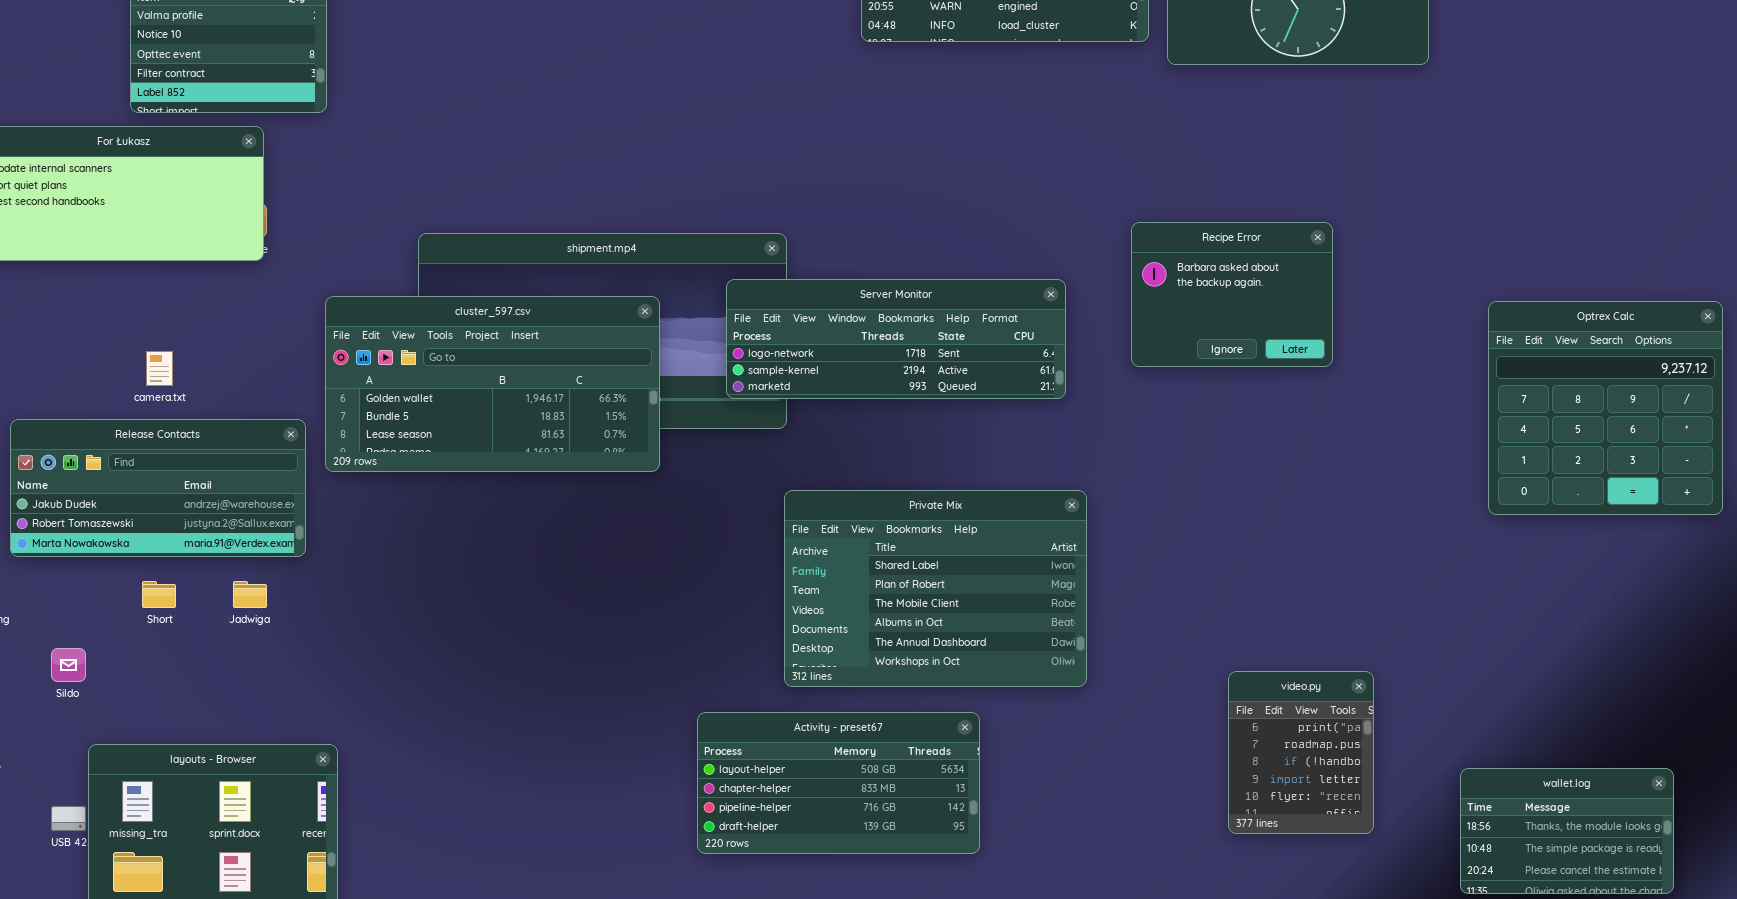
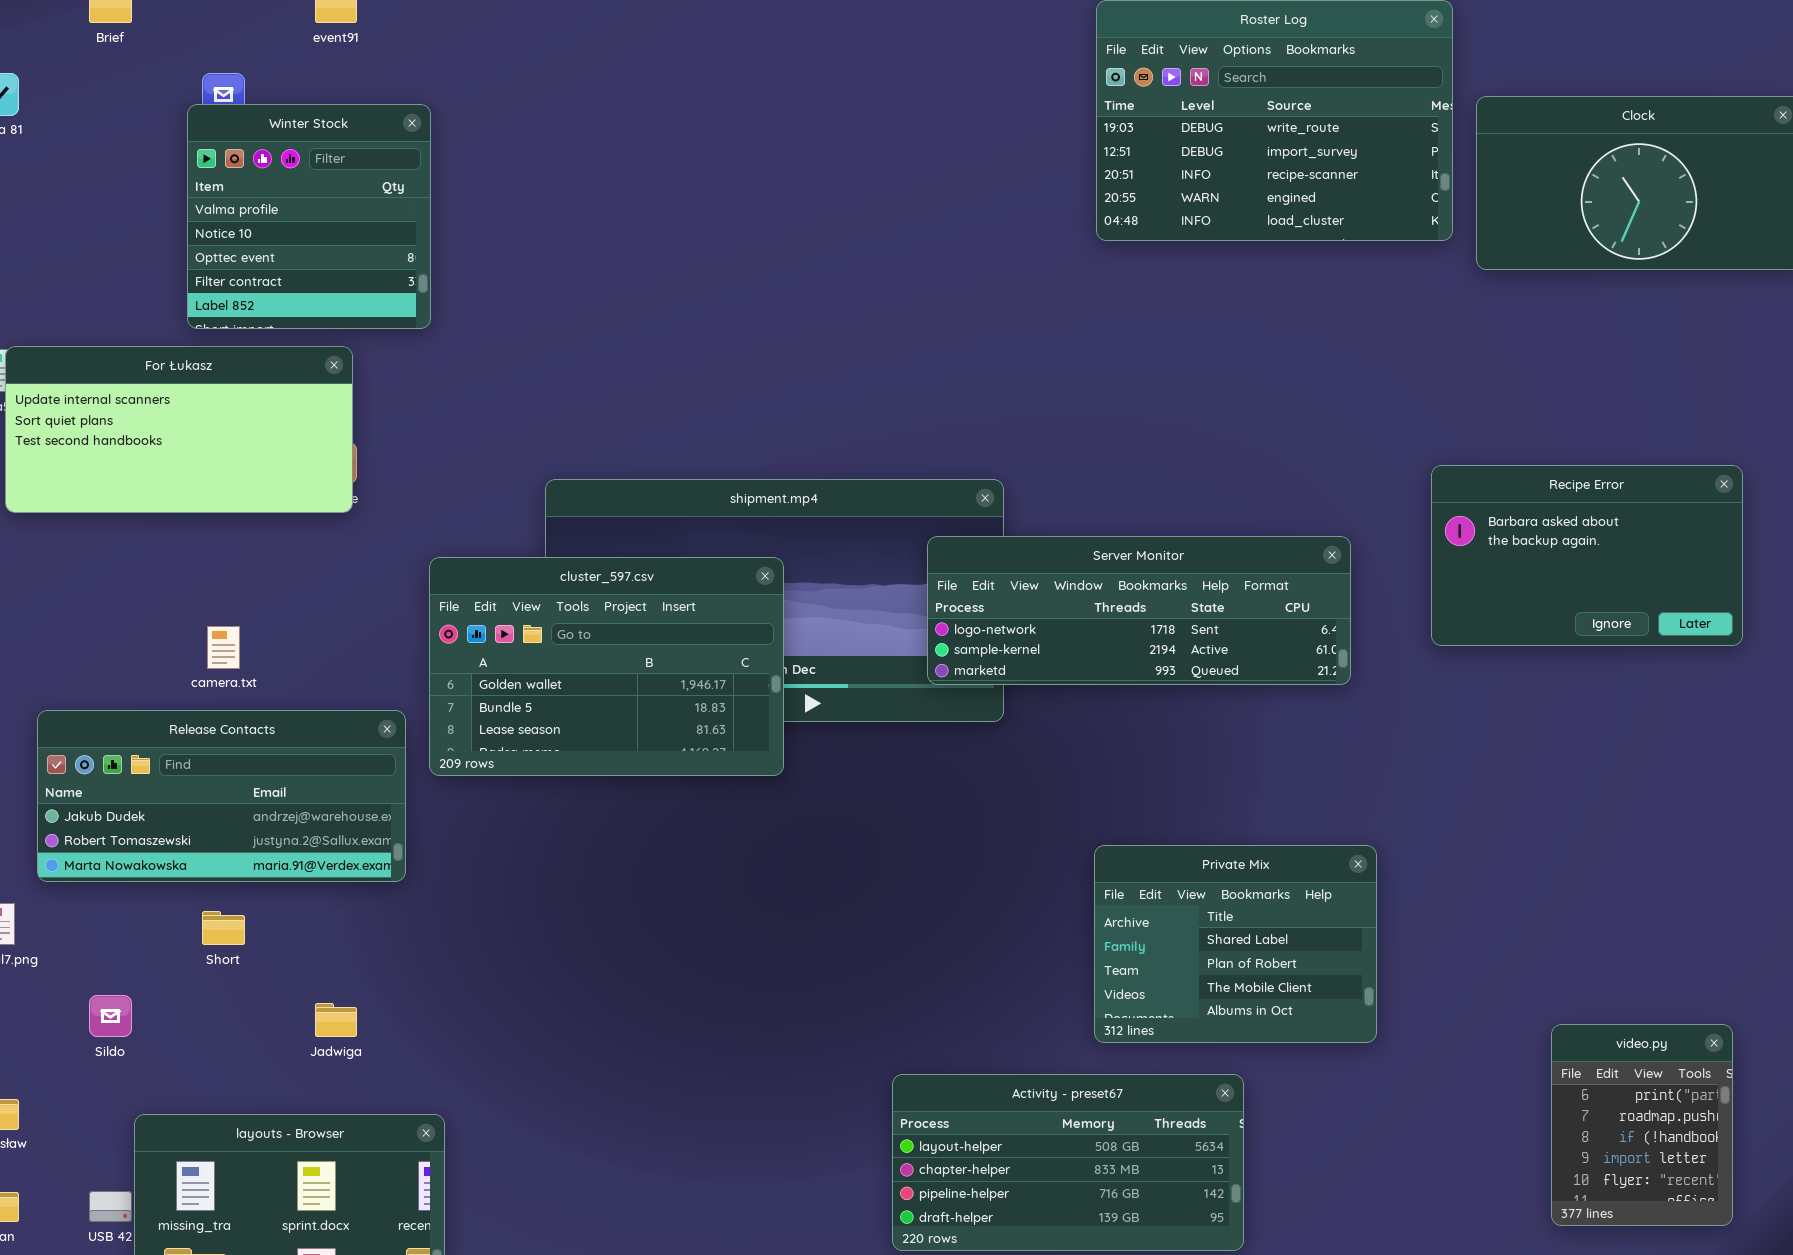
Recipe Error: [1131,222,1333,367] -> [1431,465,1743,646], resized
cluster_597.csv: [325,296,660,472] -> [429,557,784,776], resized
Private Mix: [784,490,1087,687] -> [1094,845,1377,1043], resized
Jadwiga: [233,581,267,608] -> [315,1003,357,1037], moved

